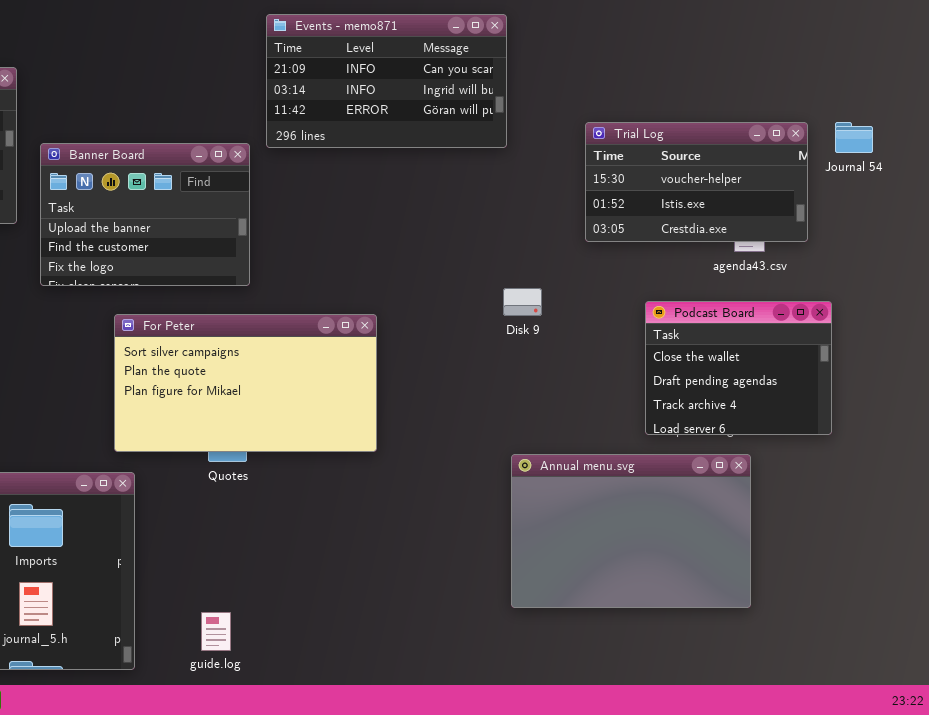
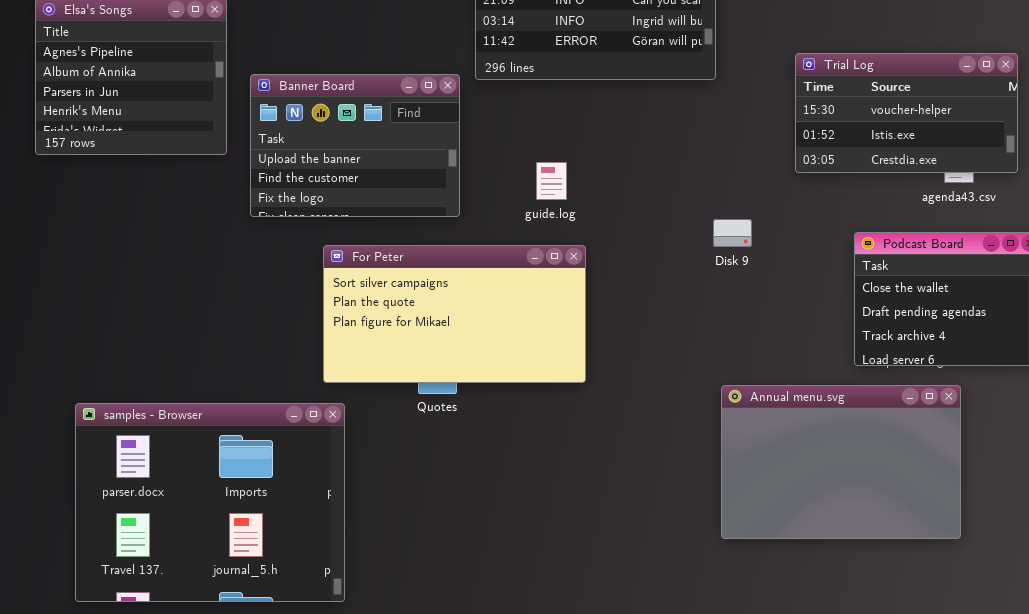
guide.log: [201,612,231,651] -> [536,162,567,200], moved

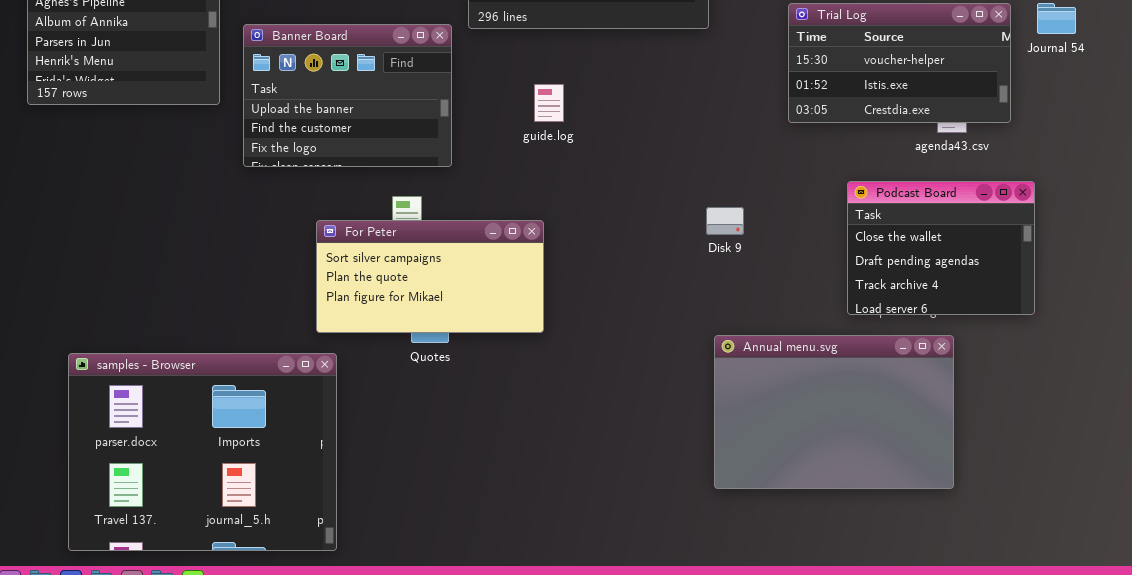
guide.log: [536,162,567,200] -> [534,84,564,122], moved
Disk 9: [713,219,752,247] -> [706,207,744,235], moved
For Peter: [323,245,586,383] -> [316,220,544,333], resized

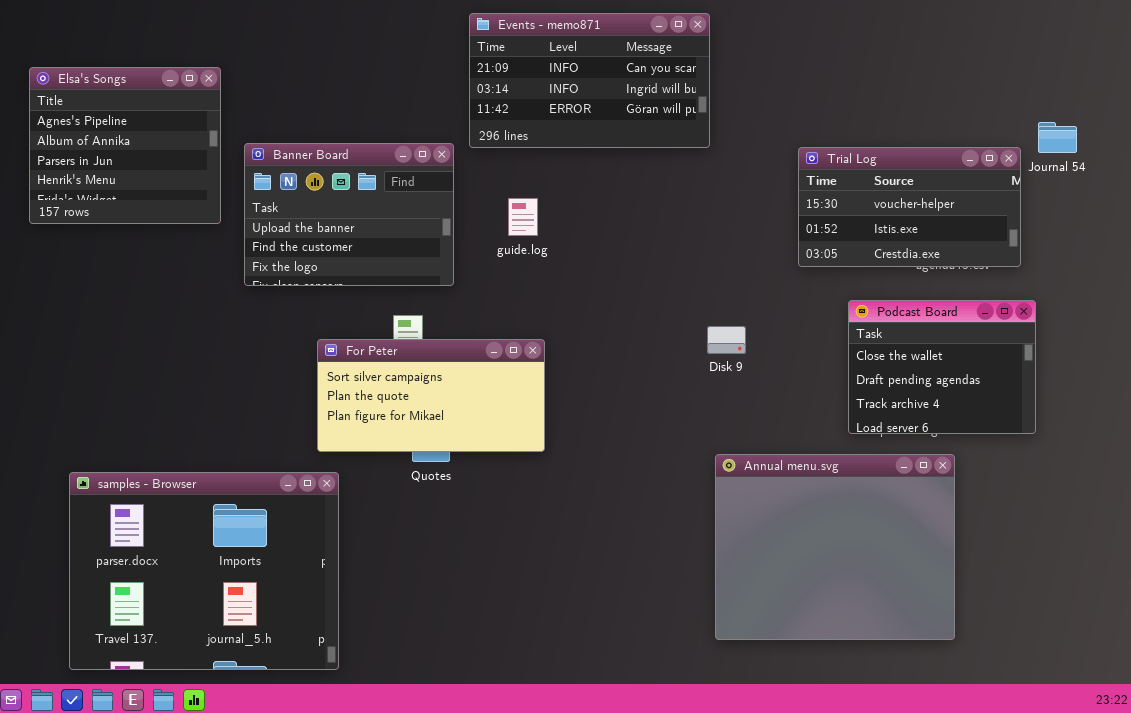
Trial Log: [788,3,1011,123] -> [798,147,1021,267], moved
guide.log: [534,84,564,122] -> [508,198,538,236], moved
Annual menu.svg: [714,335,954,489] -> [715,454,955,640], resized

